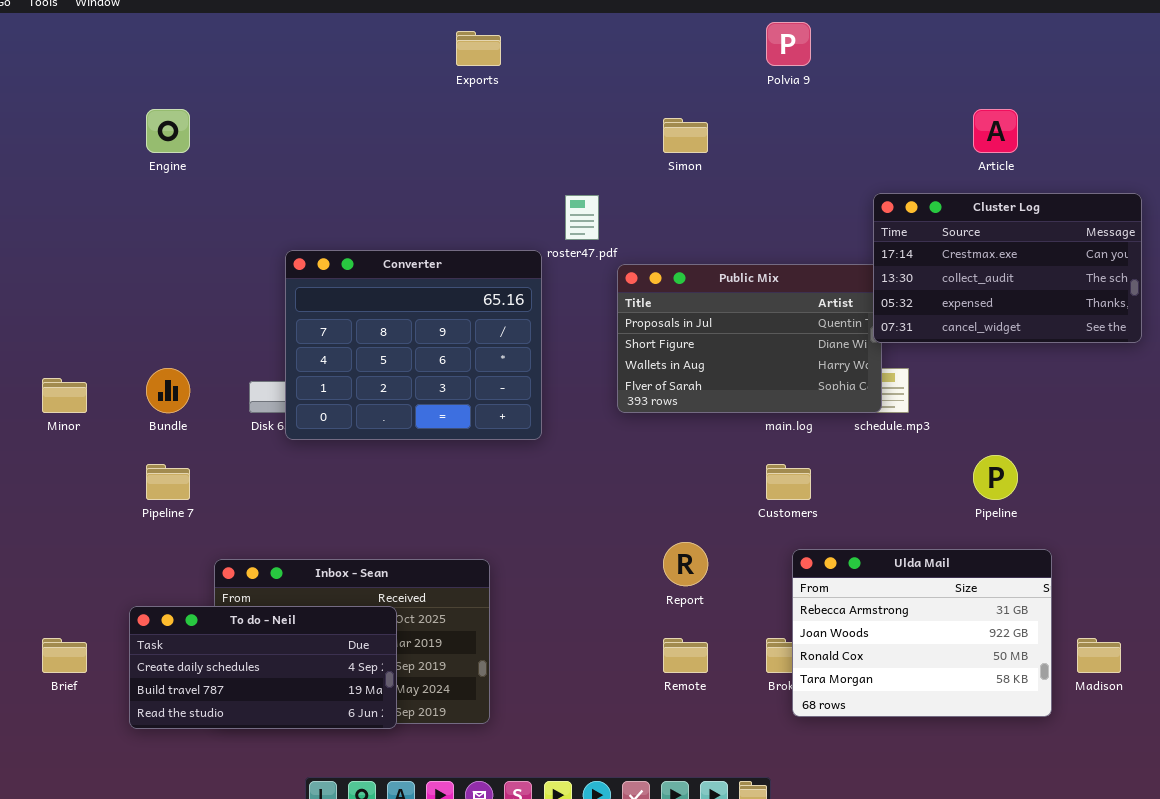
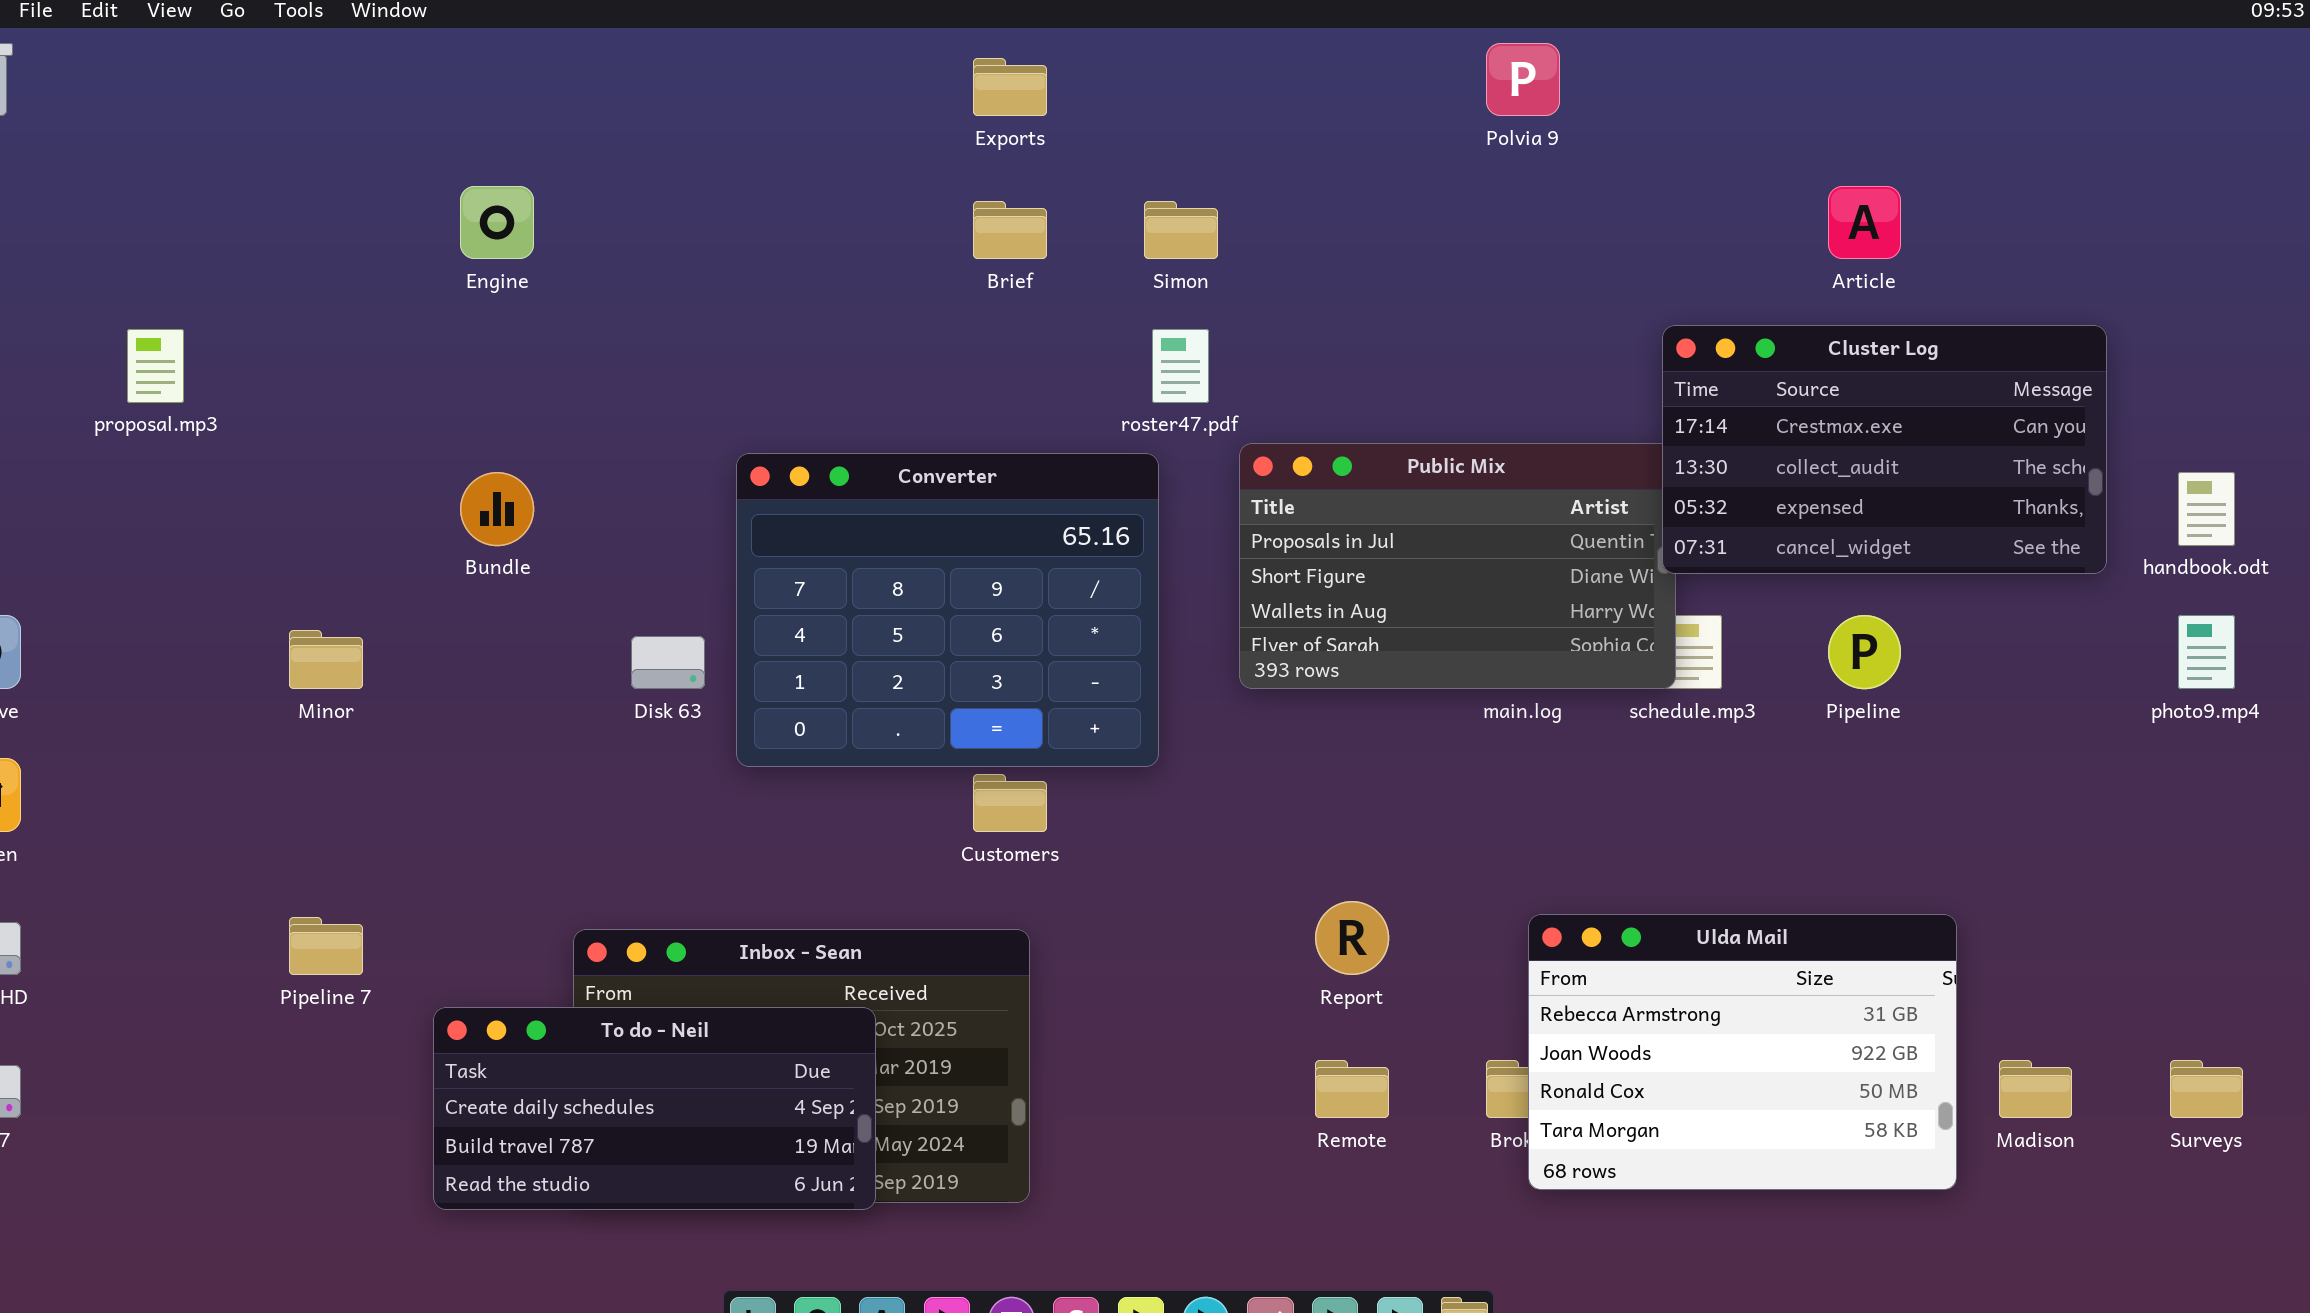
Simon: [663,118,708,153] -> [1144,201,1218,259], moved
Converter: [285,250,542,440] -> [736,453,1159,767], moved
Bundle: [146,368,190,413] -> [460,472,534,546], moved
Pipeline: [973,455,1018,500] -> [1828,615,1901,689], moved
Pipeline 7: [146,464,190,500] -> [289,917,363,975], moved
Customers: [766,464,811,500] -> [973,774,1047,832], moved
Brief: [42,638,87,673] -> [973,201,1047,259], moved

